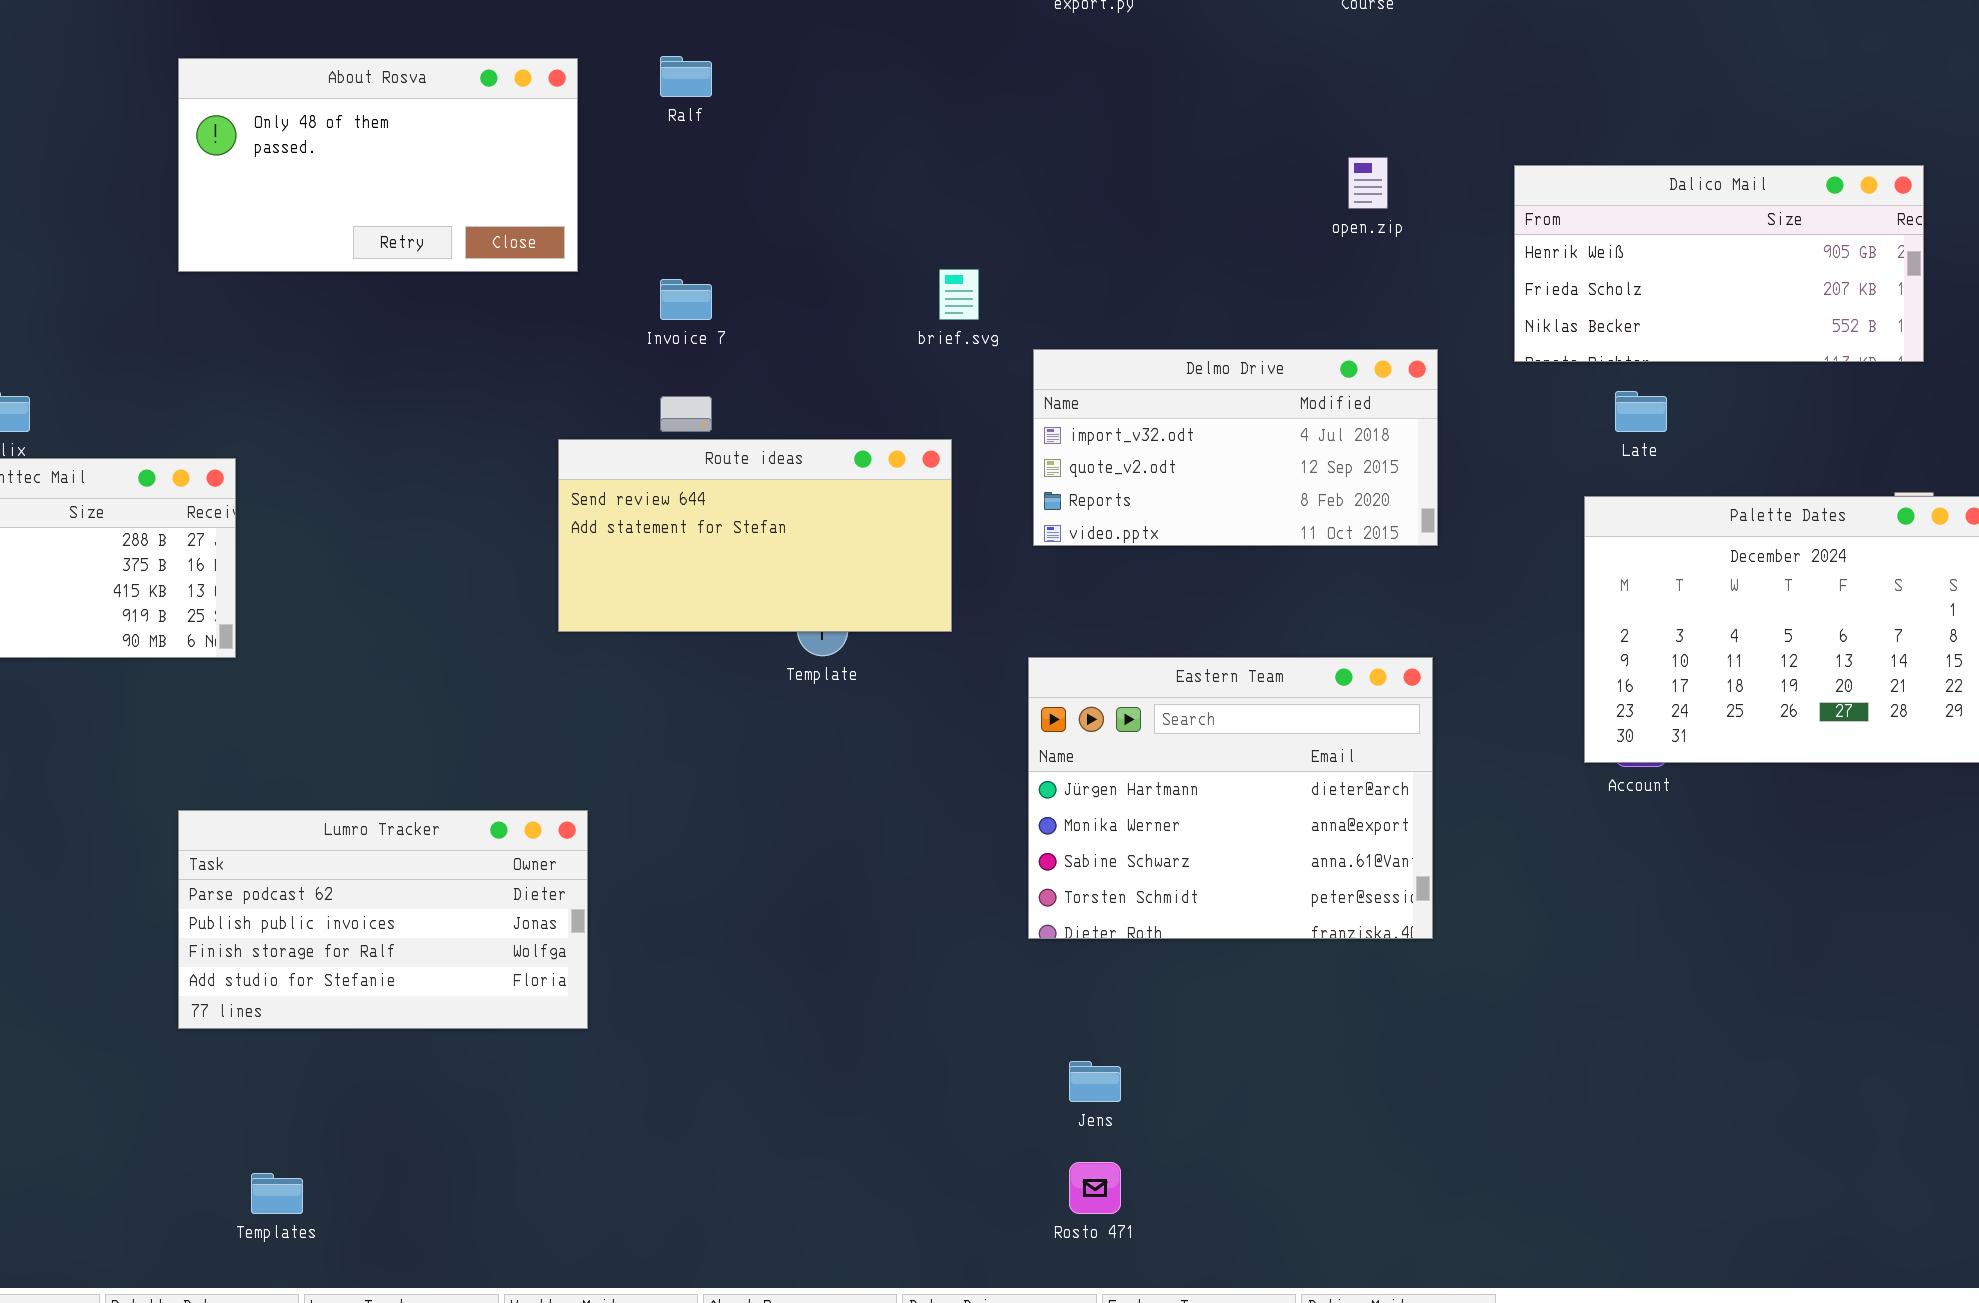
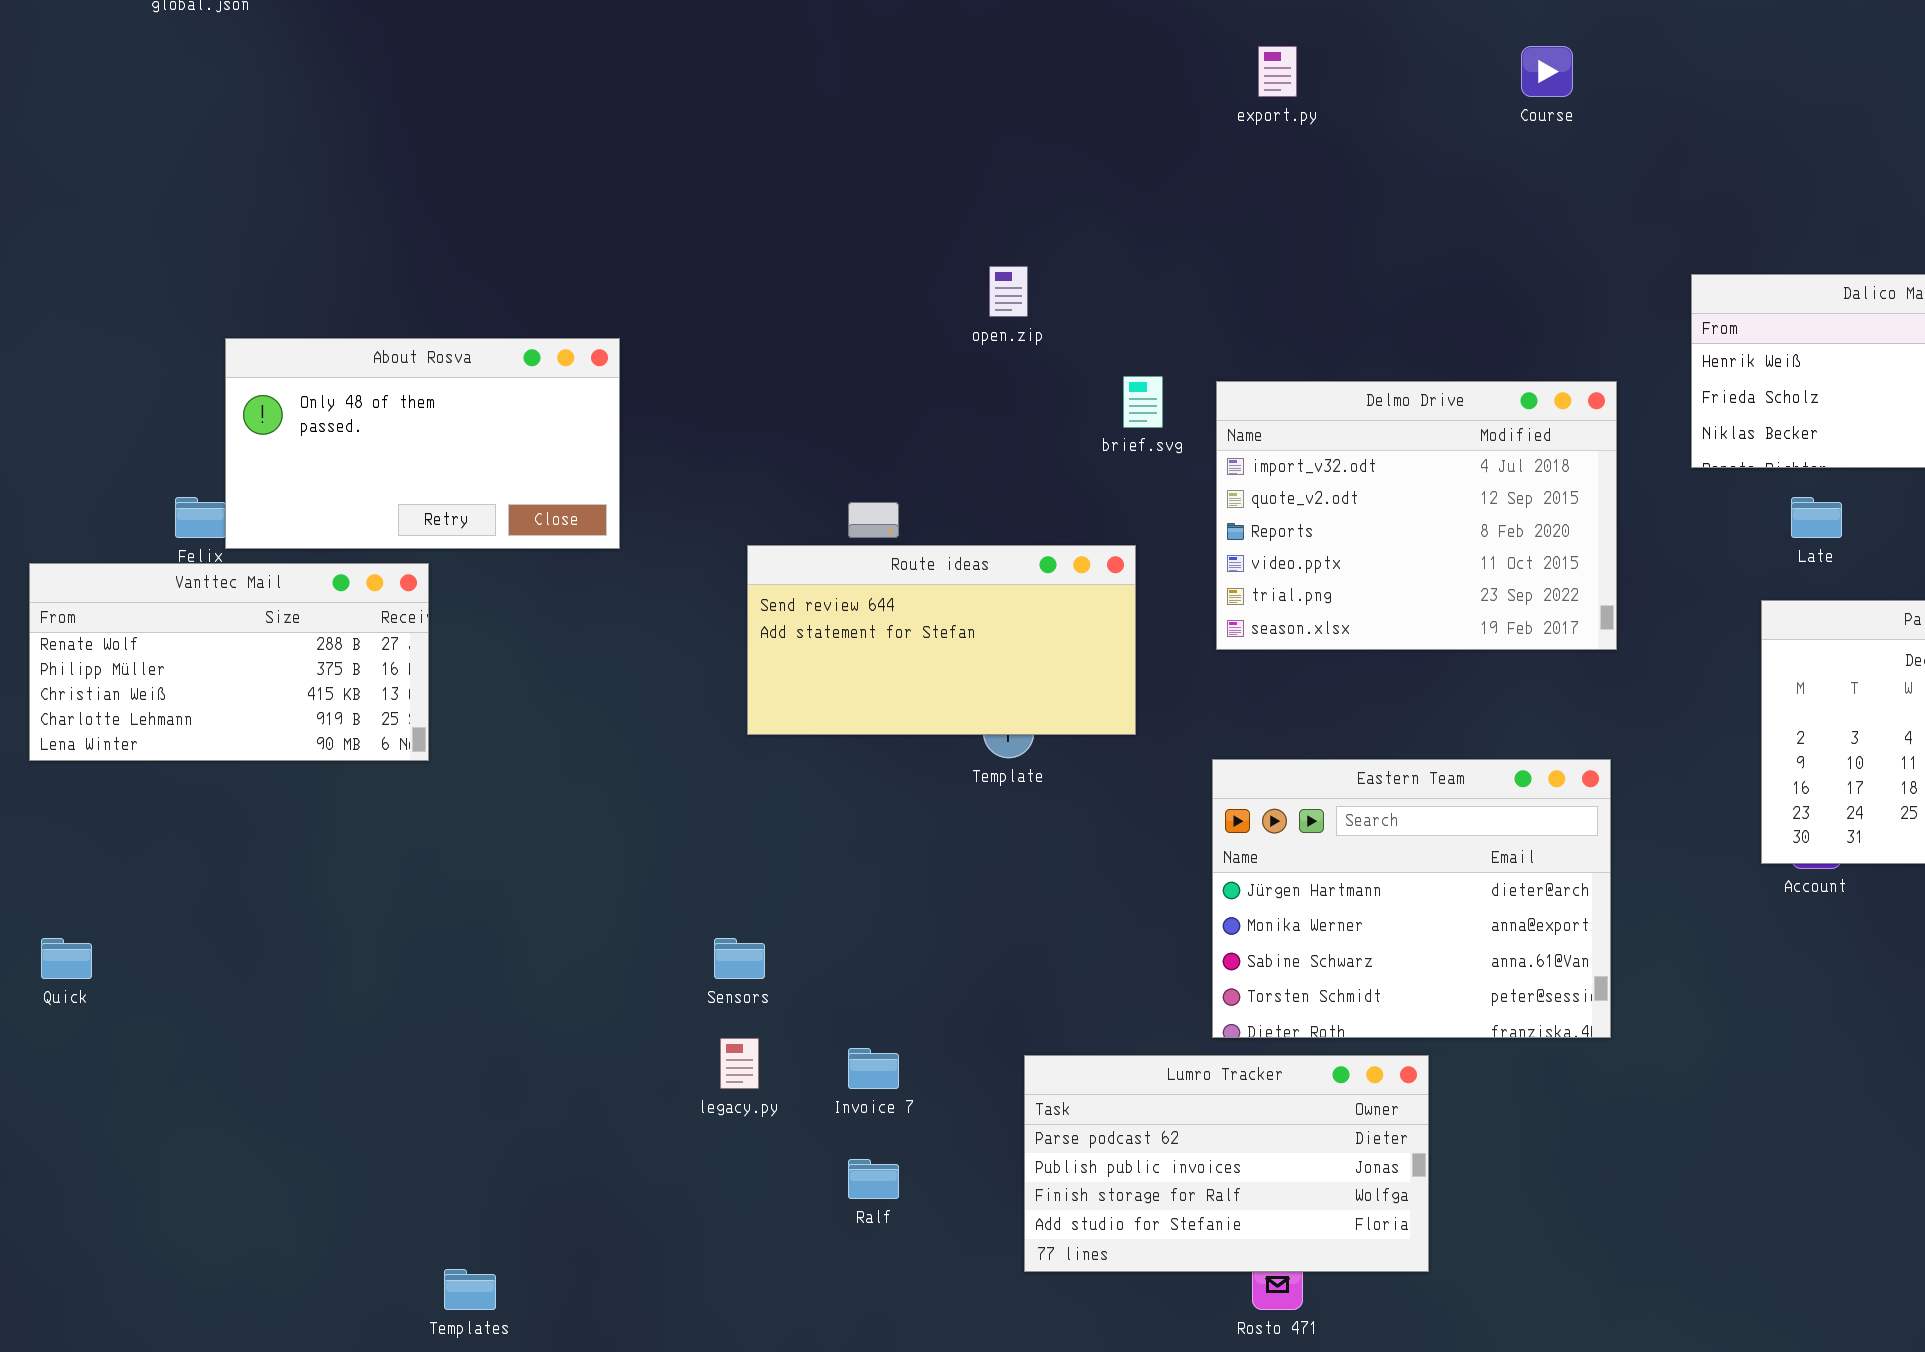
Ralf: [660,56,712,97] -> [848,1159,899,1199], moved
About Rosva: [178,58,578,272] -> [225,338,620,549], moved
open.zip: [1348,157,1388,209] -> [989,266,1028,317], moved
Invoice 7: [660,279,712,320] -> [848,1048,899,1089], moved
Delmo Drive: [1033,349,1438,546] -> [1216,381,1617,650], resized
Lumro Tracker: [178,810,588,1029] -> [1024,1055,1429,1272], moved

